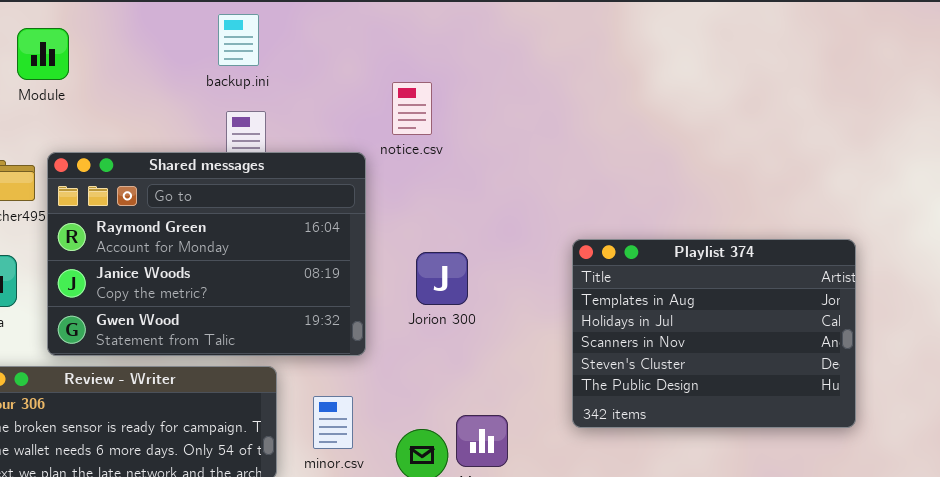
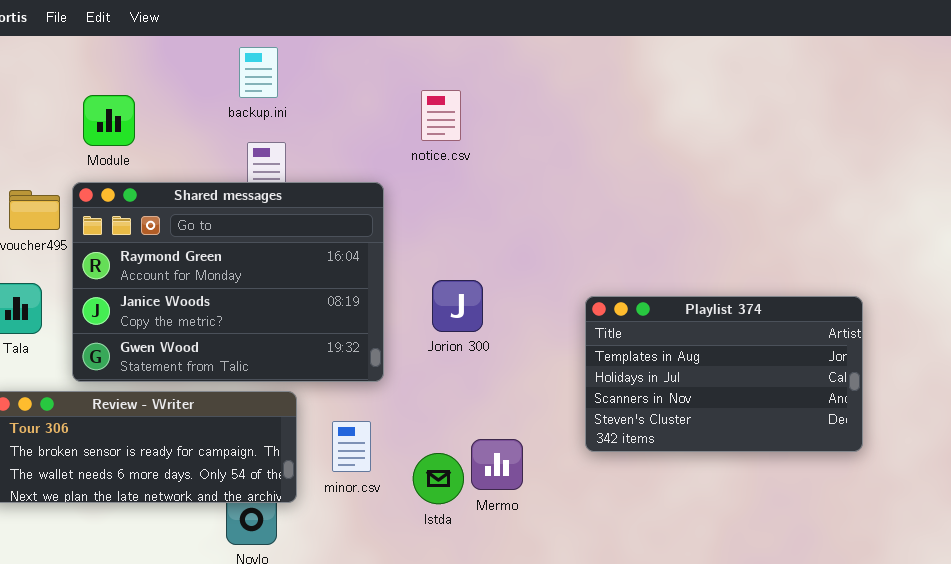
Module: [17,28,69,80] -> [83,95,135,146], moved
notice.csv: [392,82,432,135] -> [421,90,461,141], moved
Playlist 374: [572,239,856,428] -> [585,296,863,452], resized

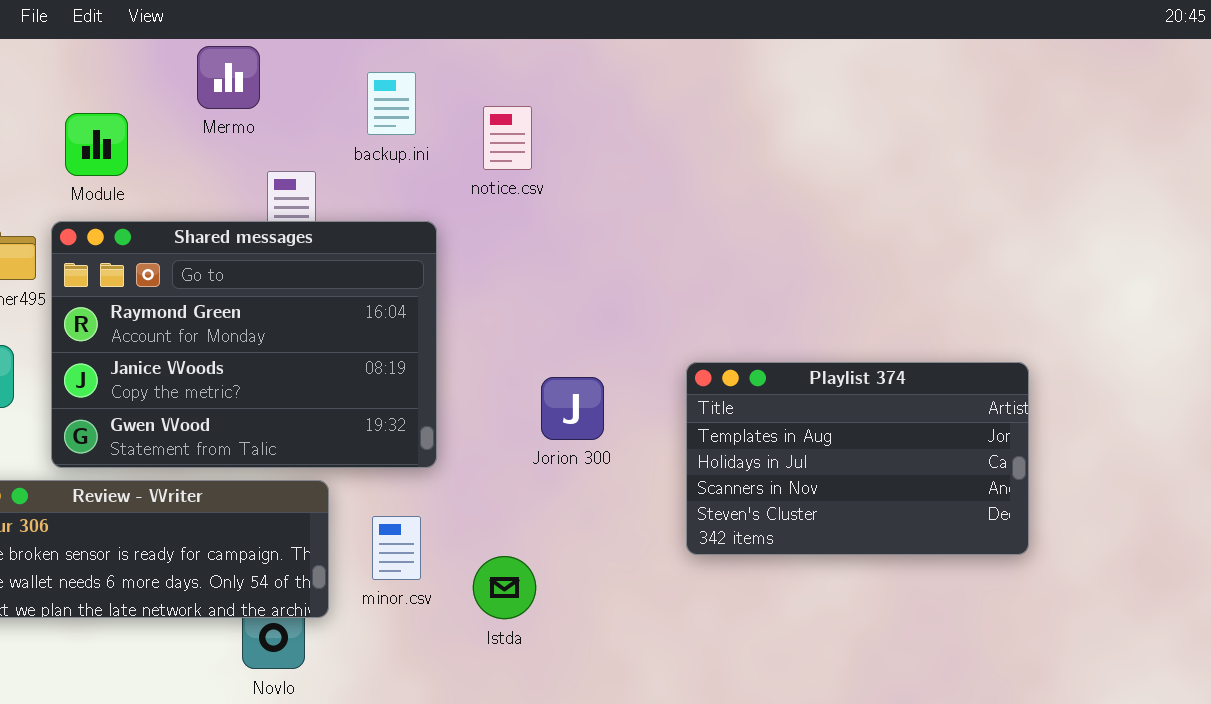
backup.ini: [239,47,278,98] -> [367,72,416,135], moved
Jorion 300: [432,280,483,332] -> [541,377,604,440], moved
Mermo: [471,439,523,490] -> [197,46,260,109], moved

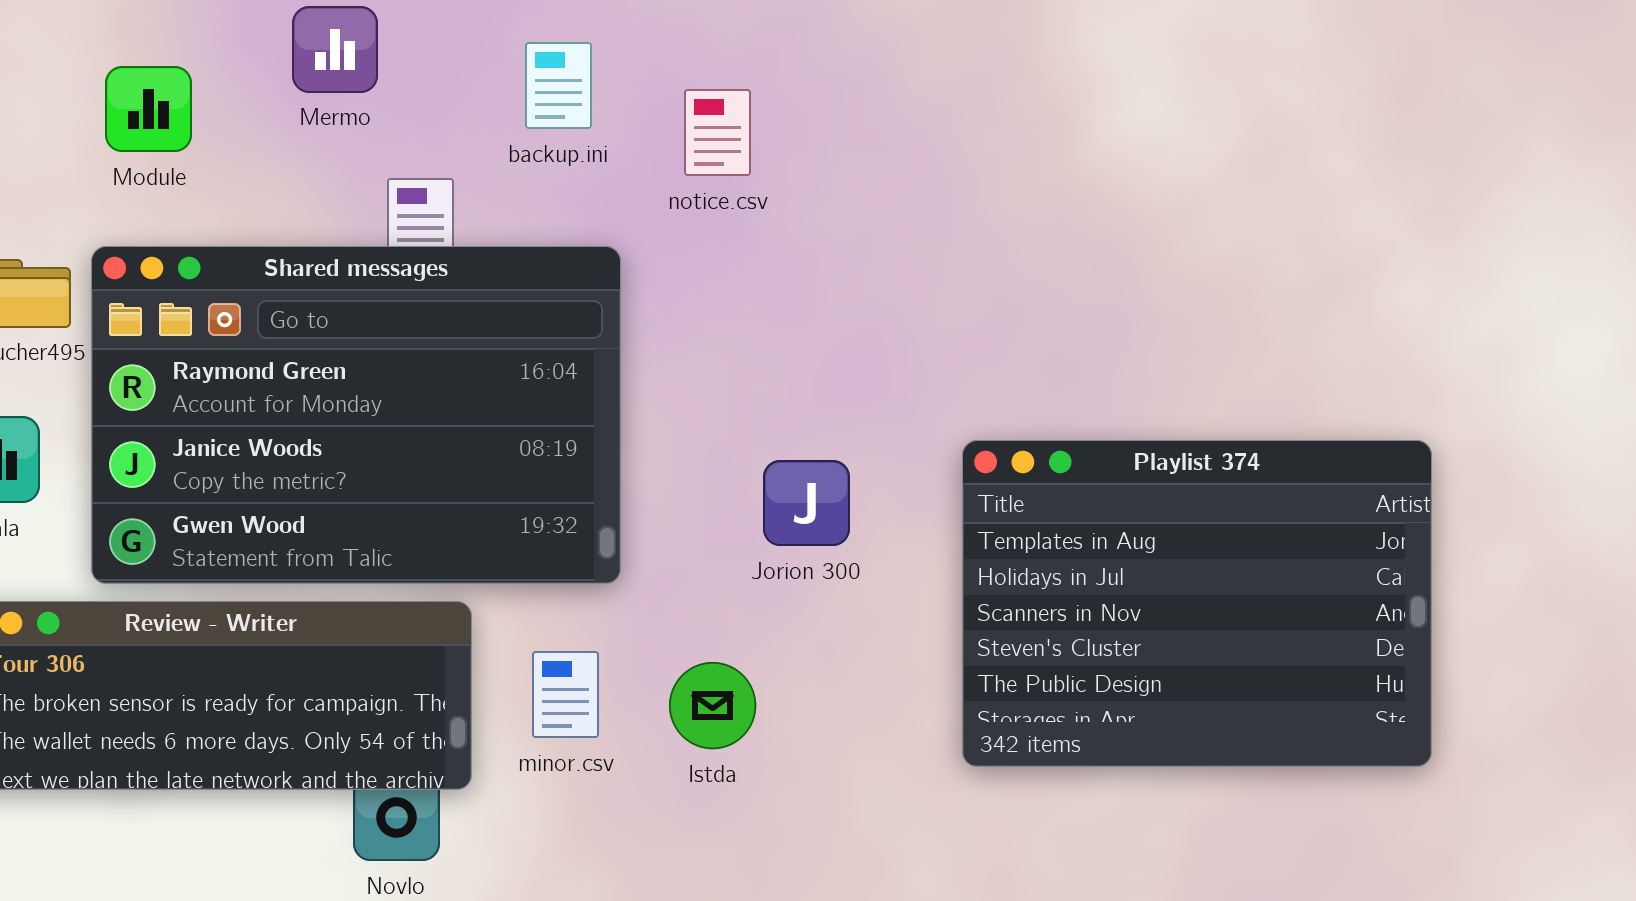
Module: [65,113,128,176] -> [105,66,192,152], moved
Playlist 374: [686,362,1029,555] -> [962,440,1432,767], resized
Istda: [473,556,536,619] -> [669,662,756,749], moved

